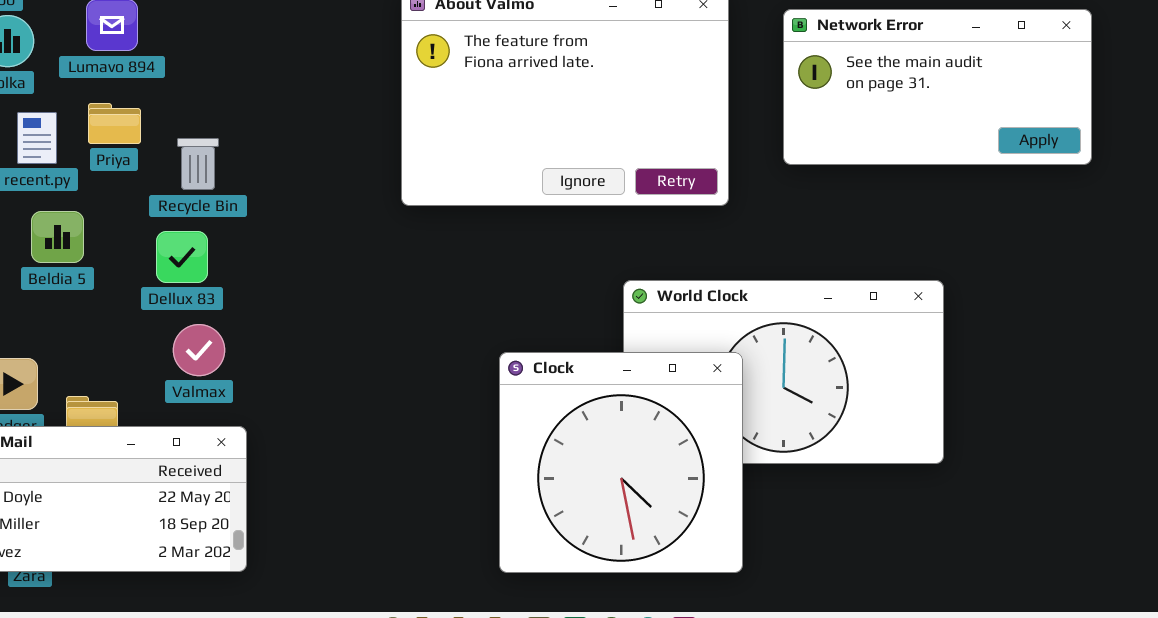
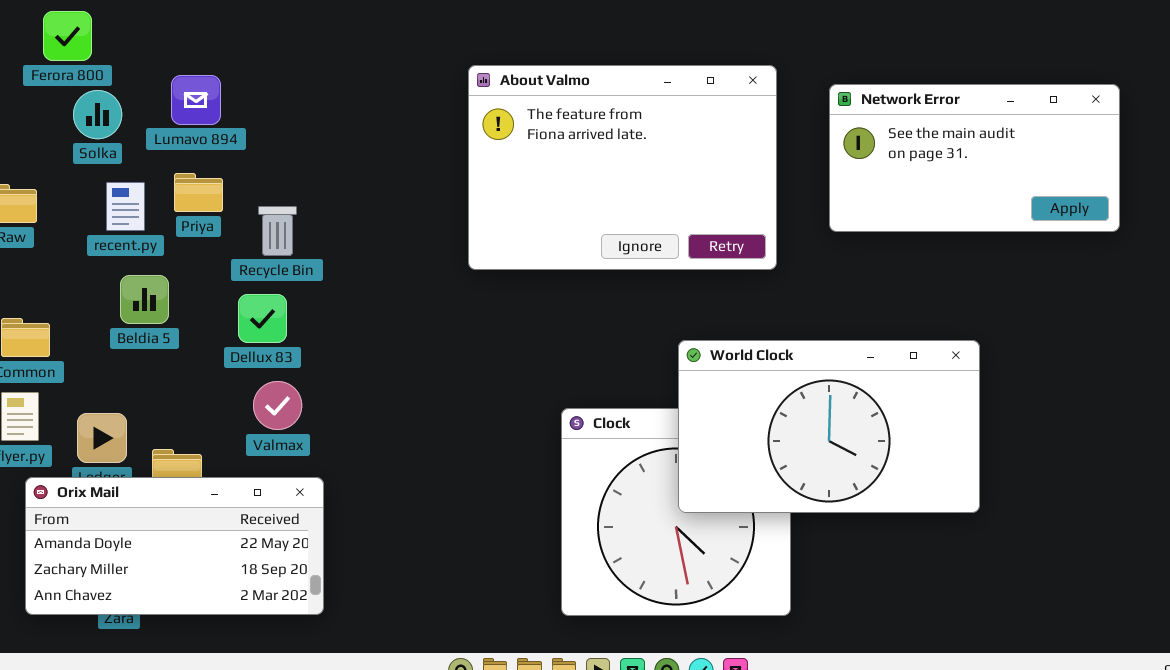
World Clock: [623,280,944,464] -> [678,340,980,513], raised

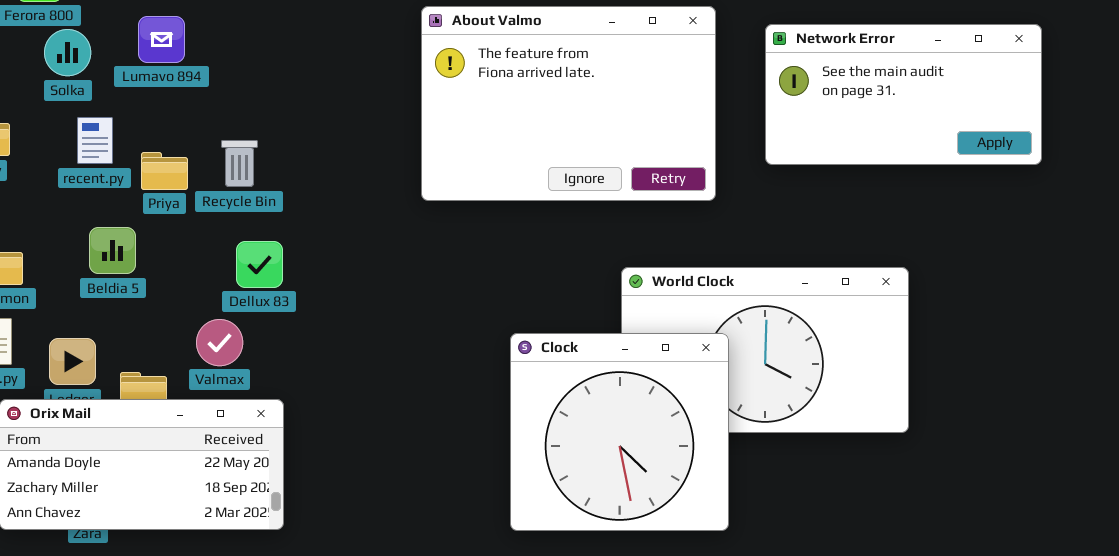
Priya: [174,173,223,212] -> [141,152,188,190], moved
Beldia 5: [120,275,169,324] -> [89,227,136,274], moved
Dellux 83: [238,294,287,343] -> [236,241,283,288], moved
Valmax: [253,381,302,430] -> [196,319,243,366], moved
Clock: [561,408,791,616] -> [510,333,729,531], raised

